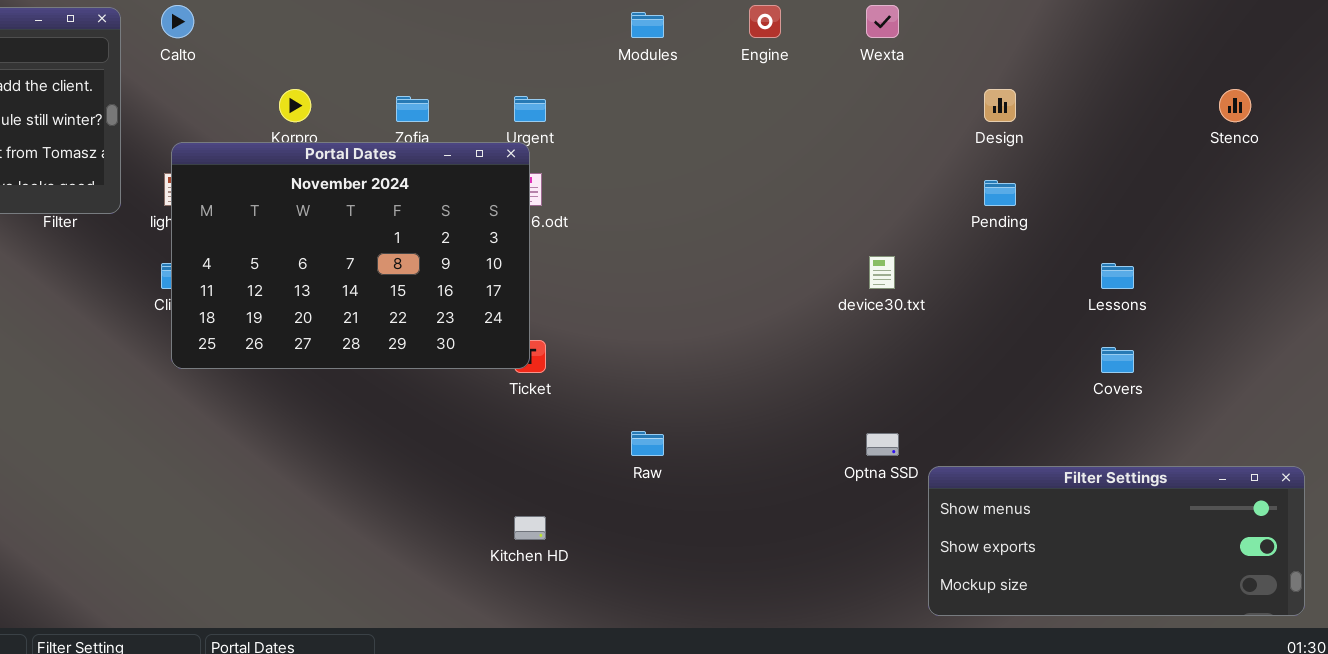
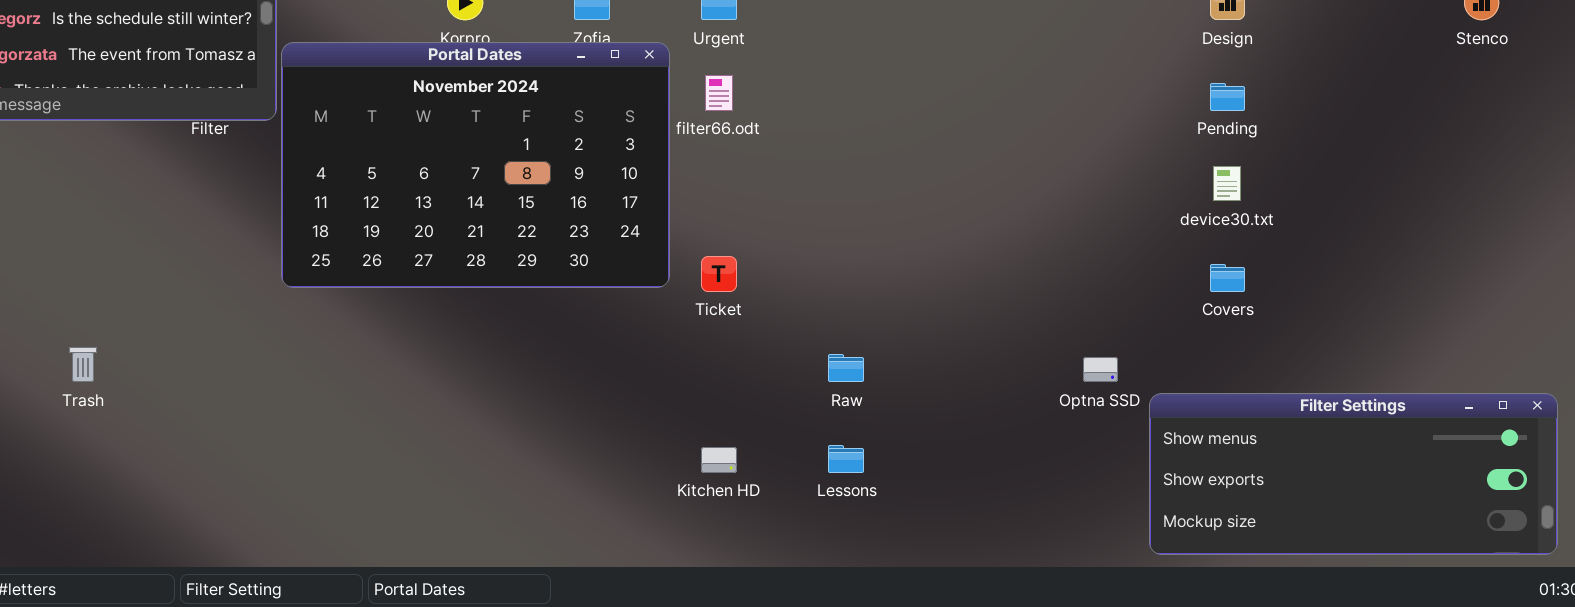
Portal Dates: [171,142,530,369] -> [281,42,670,288], moved
device30.txt: [869,256,895,289] -> [1213,166,1241,201], moved
Lessons: [1101,263,1134,289] -> [828,445,864,473], moved
Covers: [1101,347,1134,373] -> [1210,264,1245,292], moved

